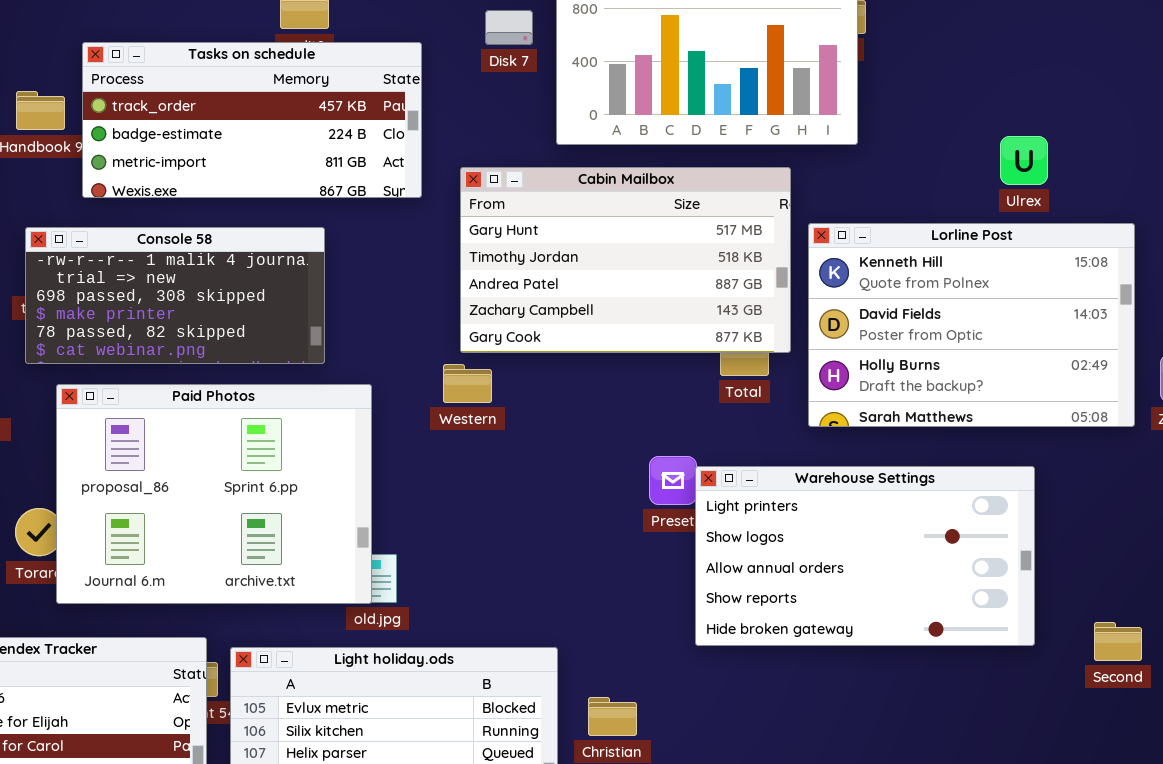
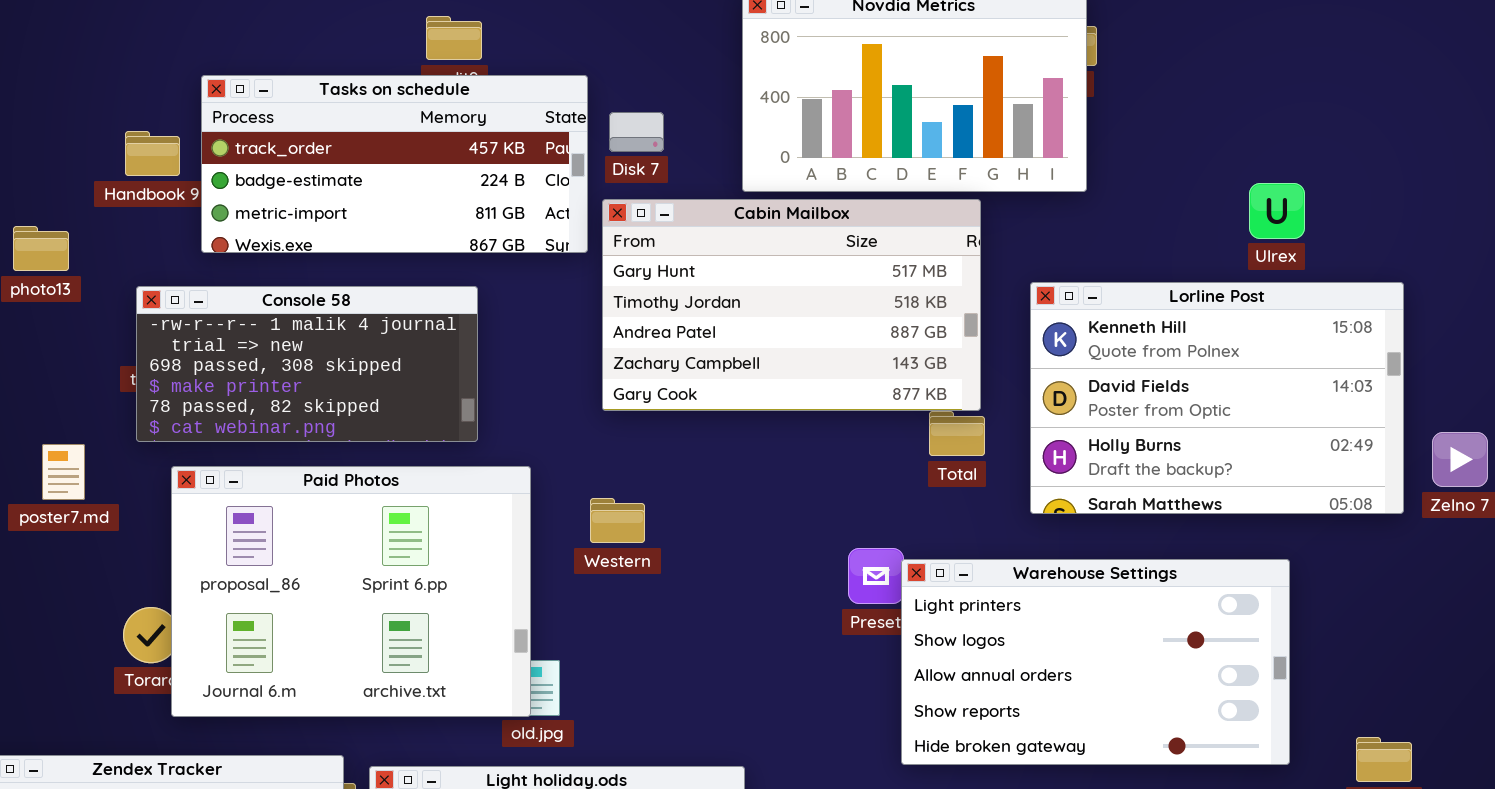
Disk 7: [485,10,533,45] -> [609,112,664,152], moved
Cabin Mailbox: [460,167,791,353] -> [602,199,981,411], moved
Western: [443,364,492,403] -> [590,498,645,543], moved

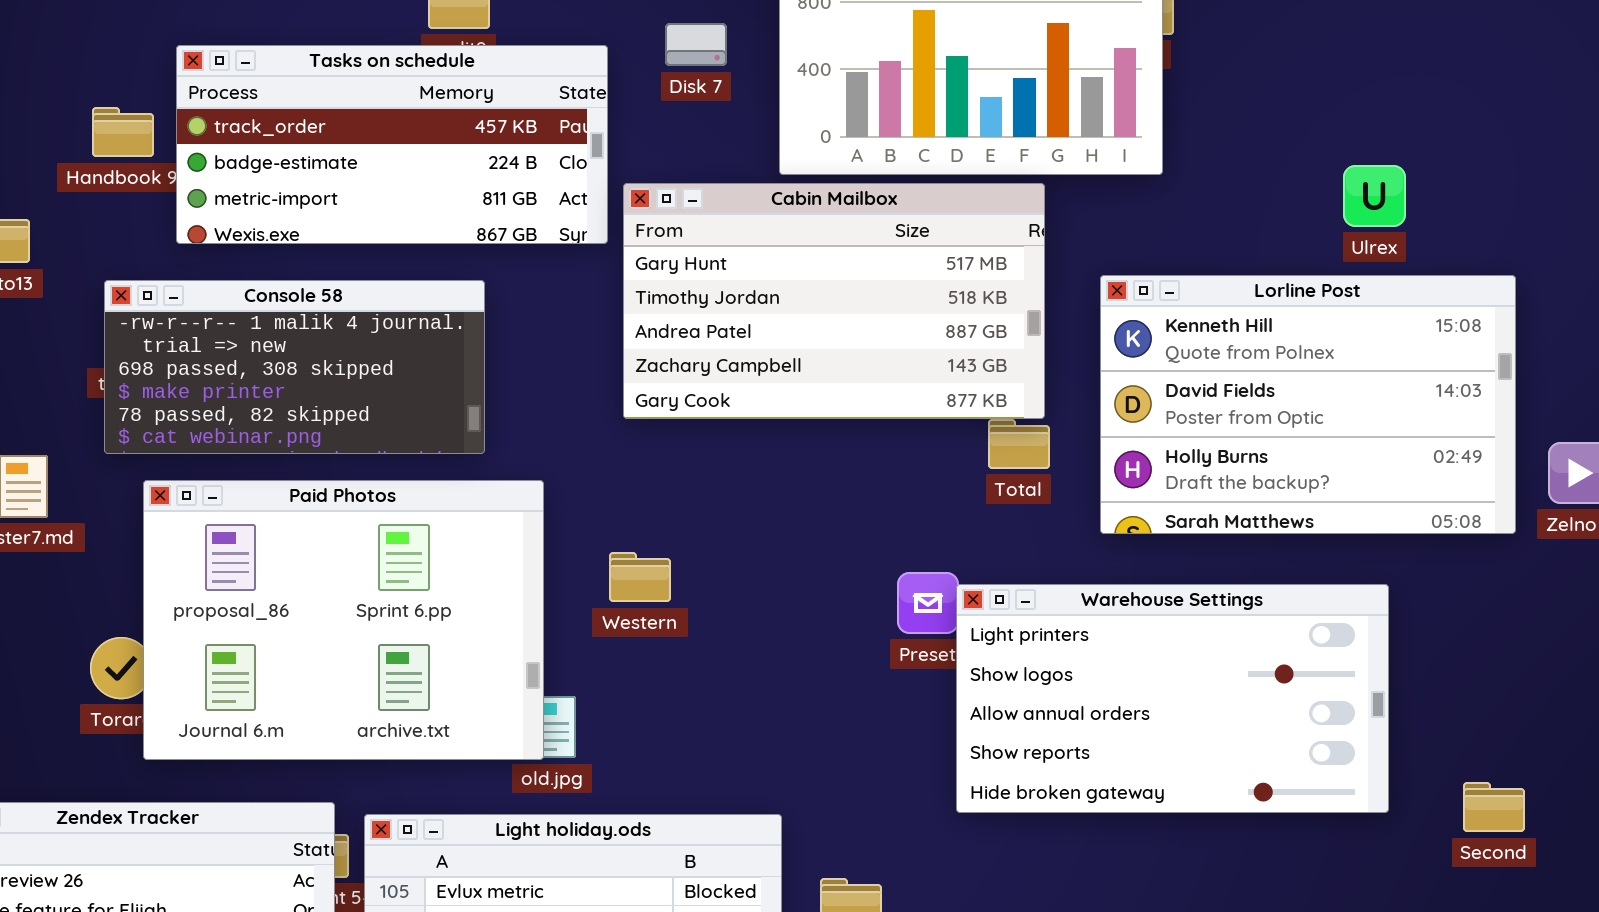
Disk 7: [609,112,664,152] -> [665,23,727,66], moved
Western: [590,498,645,543] -> [609,552,671,602], moved

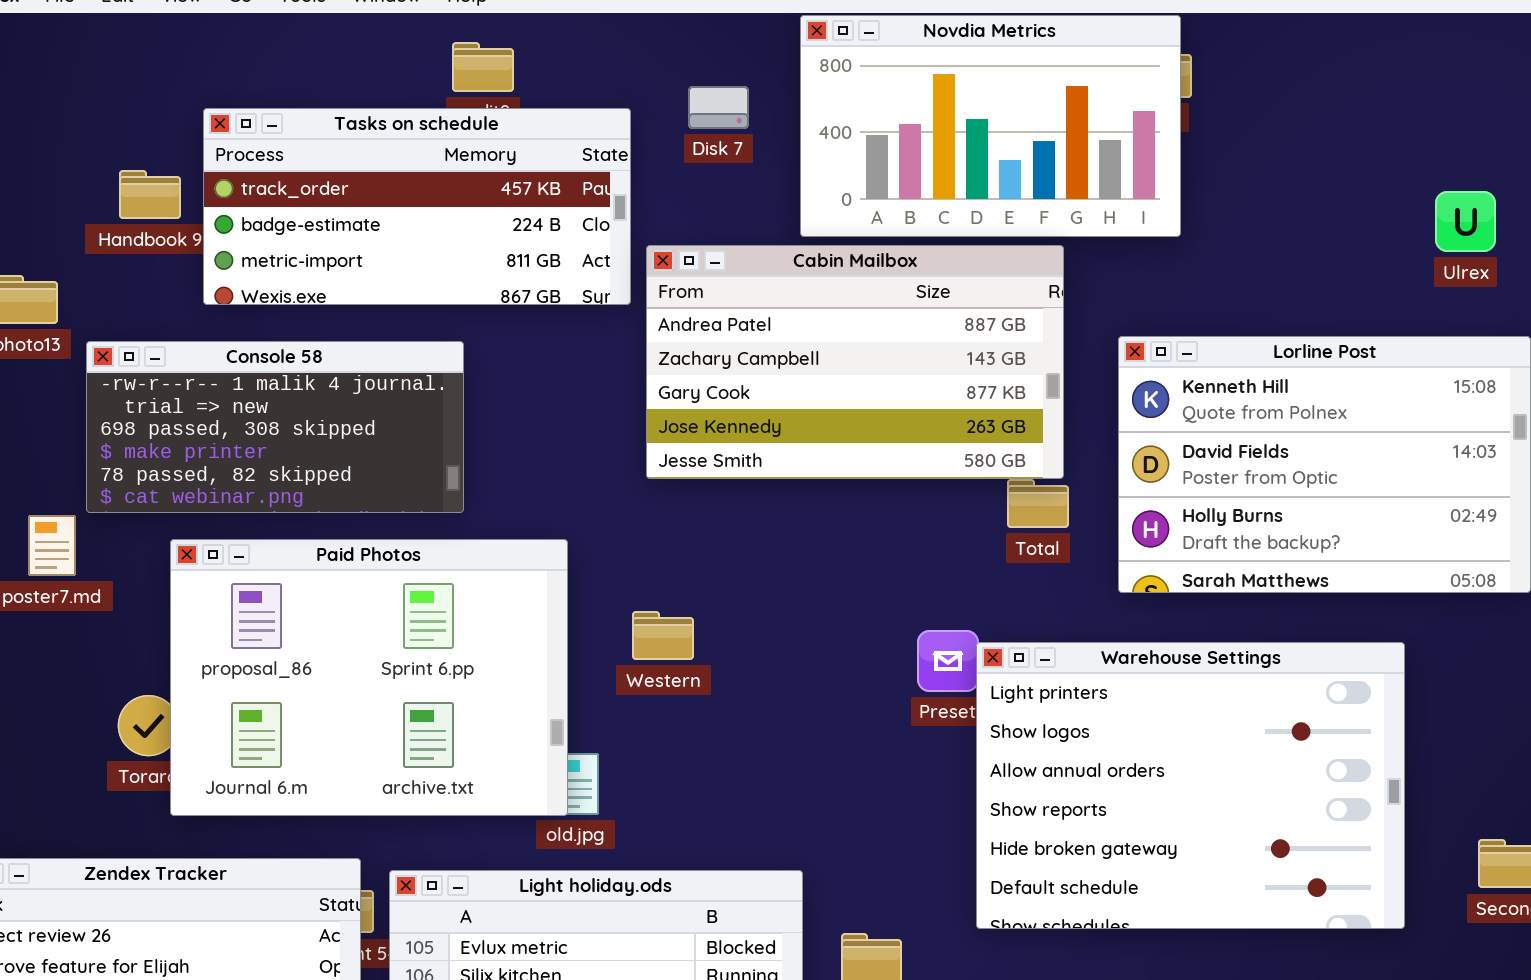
Ulrex: [1343,165,1406,227] -> [1435,191,1496,252], moved
Cabin Mailbox: [623,183,1045,419] -> [646,245,1064,479], scrolled down 2 rows
Console 58: [104,280,485,454] -> [86,341,464,513], moved
Warehouse Settings: [956,584,1389,813] -> [976,642,1405,929], resized

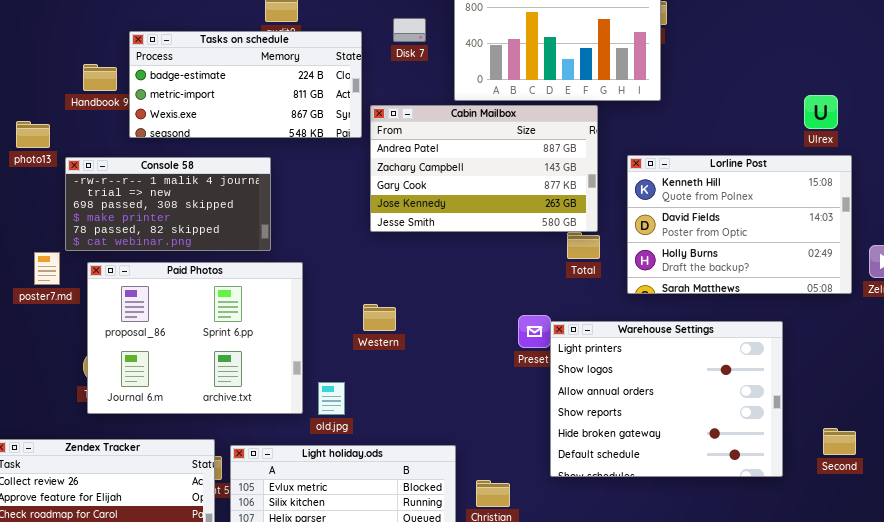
Tasks on schedule: [203,108,631,305] -> [129,31,362,138], scrolled down 1 row
Ulrex: [1435,191,1496,252] -> [804,95,838,129], moved
Paid Photos: [170,539,568,816] -> [87,262,303,414], moved

